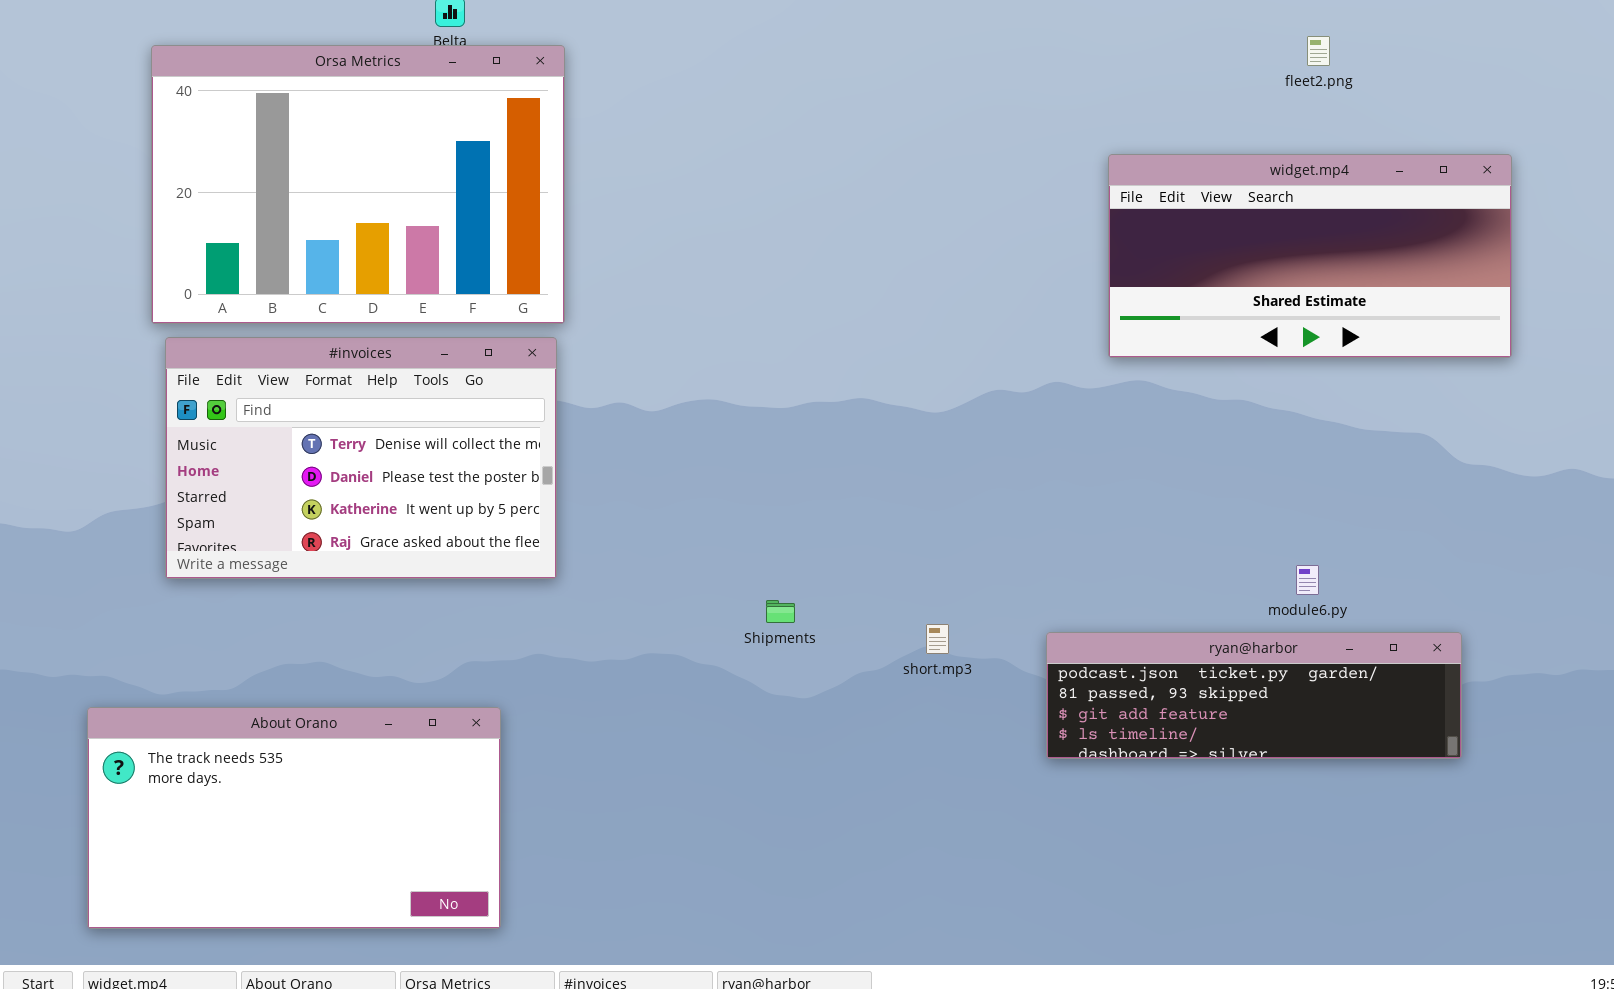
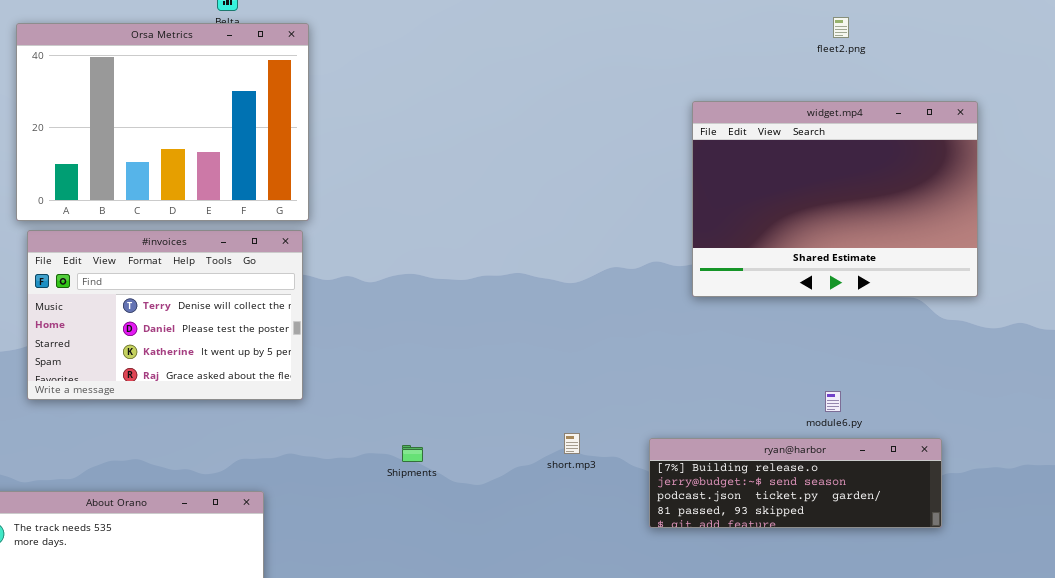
widget.mp4: [1108,154,1512,358] -> [692,101,978,297], resized
Shipments: [766,600,795,623] -> [402,445,423,462], moved
ryan@harbor: [1046,632,1462,759] -> [649,438,942,528], scrolled up 2 rows

